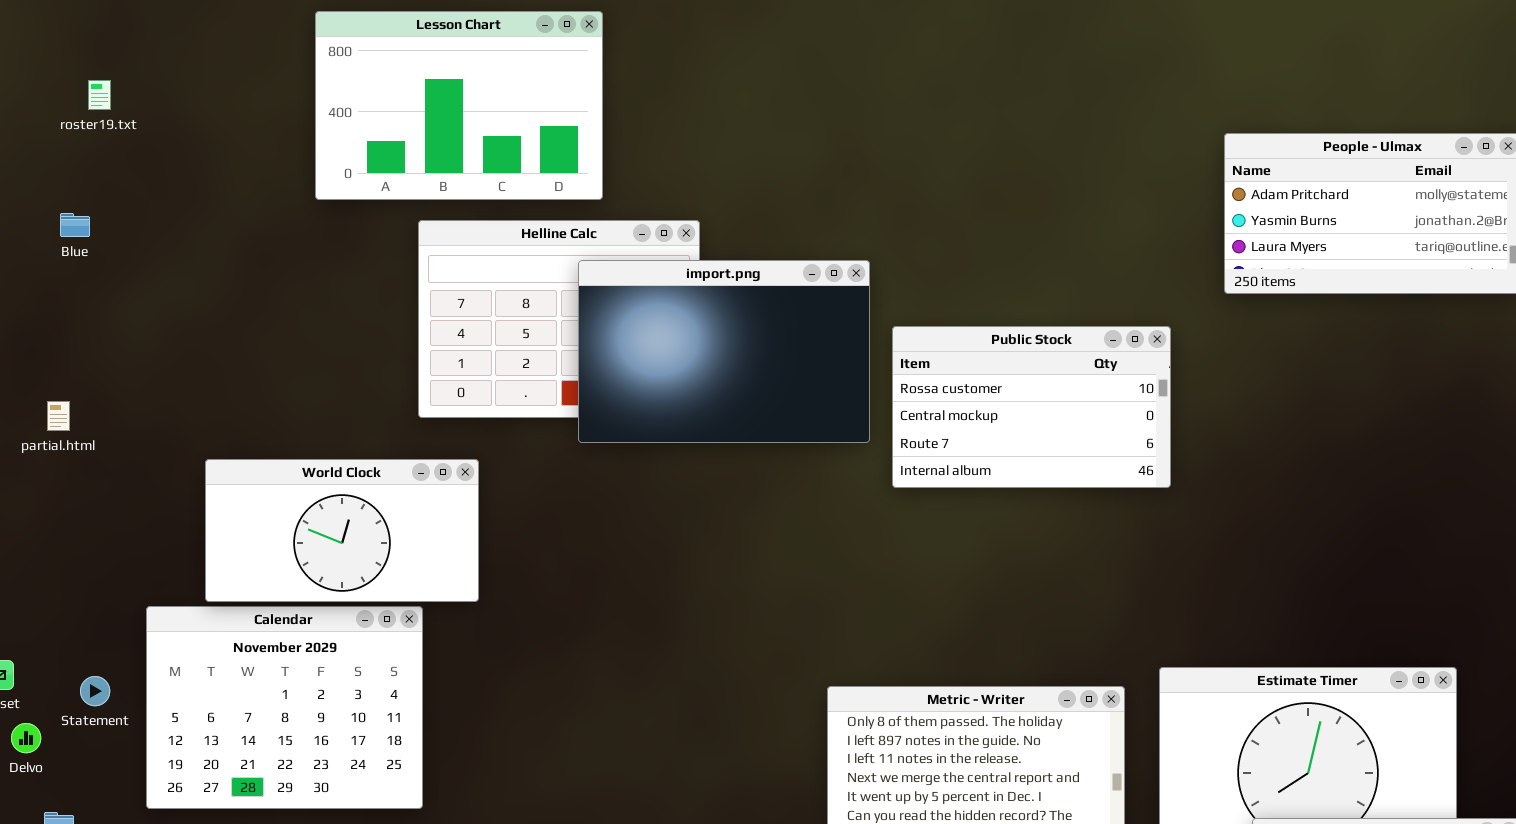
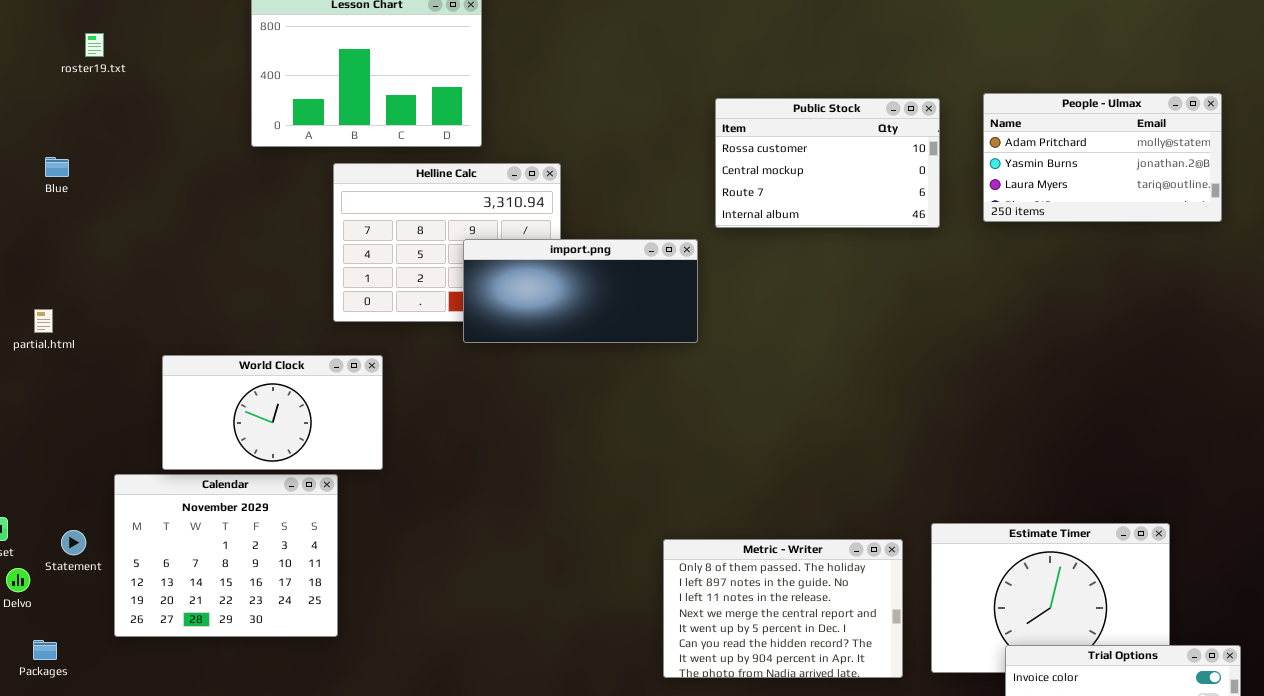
roster19.txt: [88,80,111,110] -> [85,33,104,57], moved
import.png: [578,260,870,443] -> [463,239,698,343], resized
Public Stock: [892,326,1171,488] -> [715,98,940,228], moved

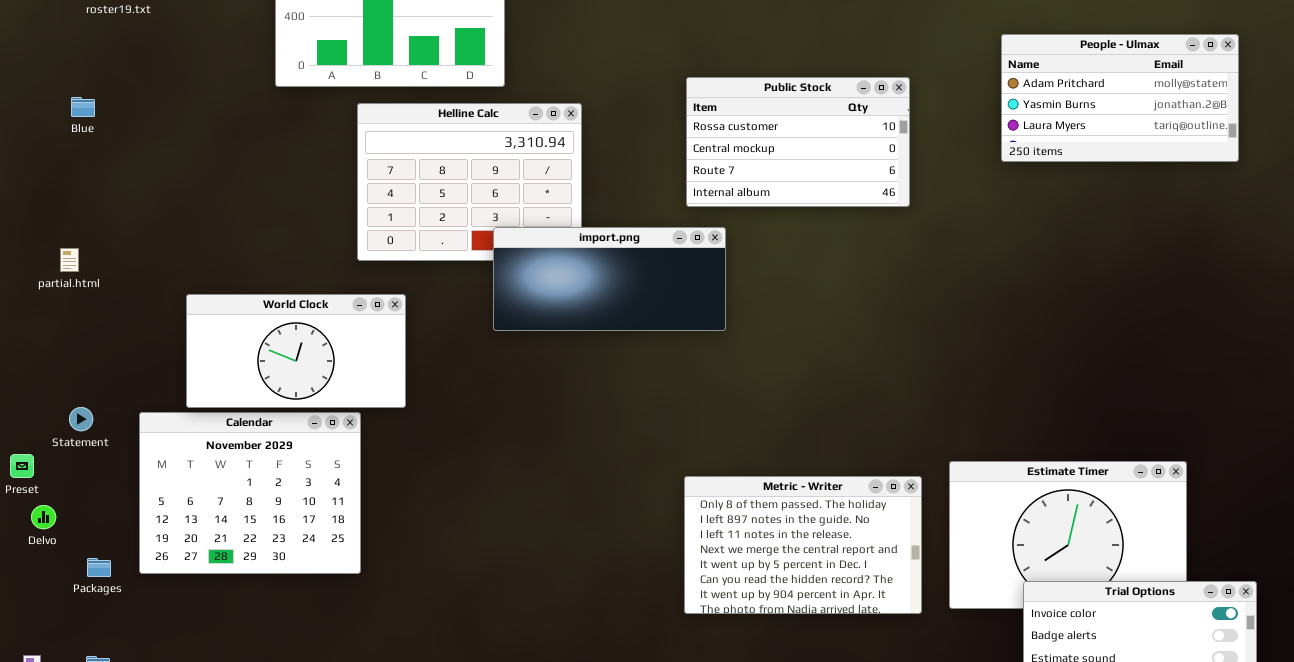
Public Stock: [715,98,940,228] -> [686,77,910,207], moved
import.png: [463,239,698,343] -> [493,227,726,331], moved
Statement: [61,530,86,555] -> [69,407,93,431], moved
Packages: [33,640,57,660] -> [87,558,111,577], moved

